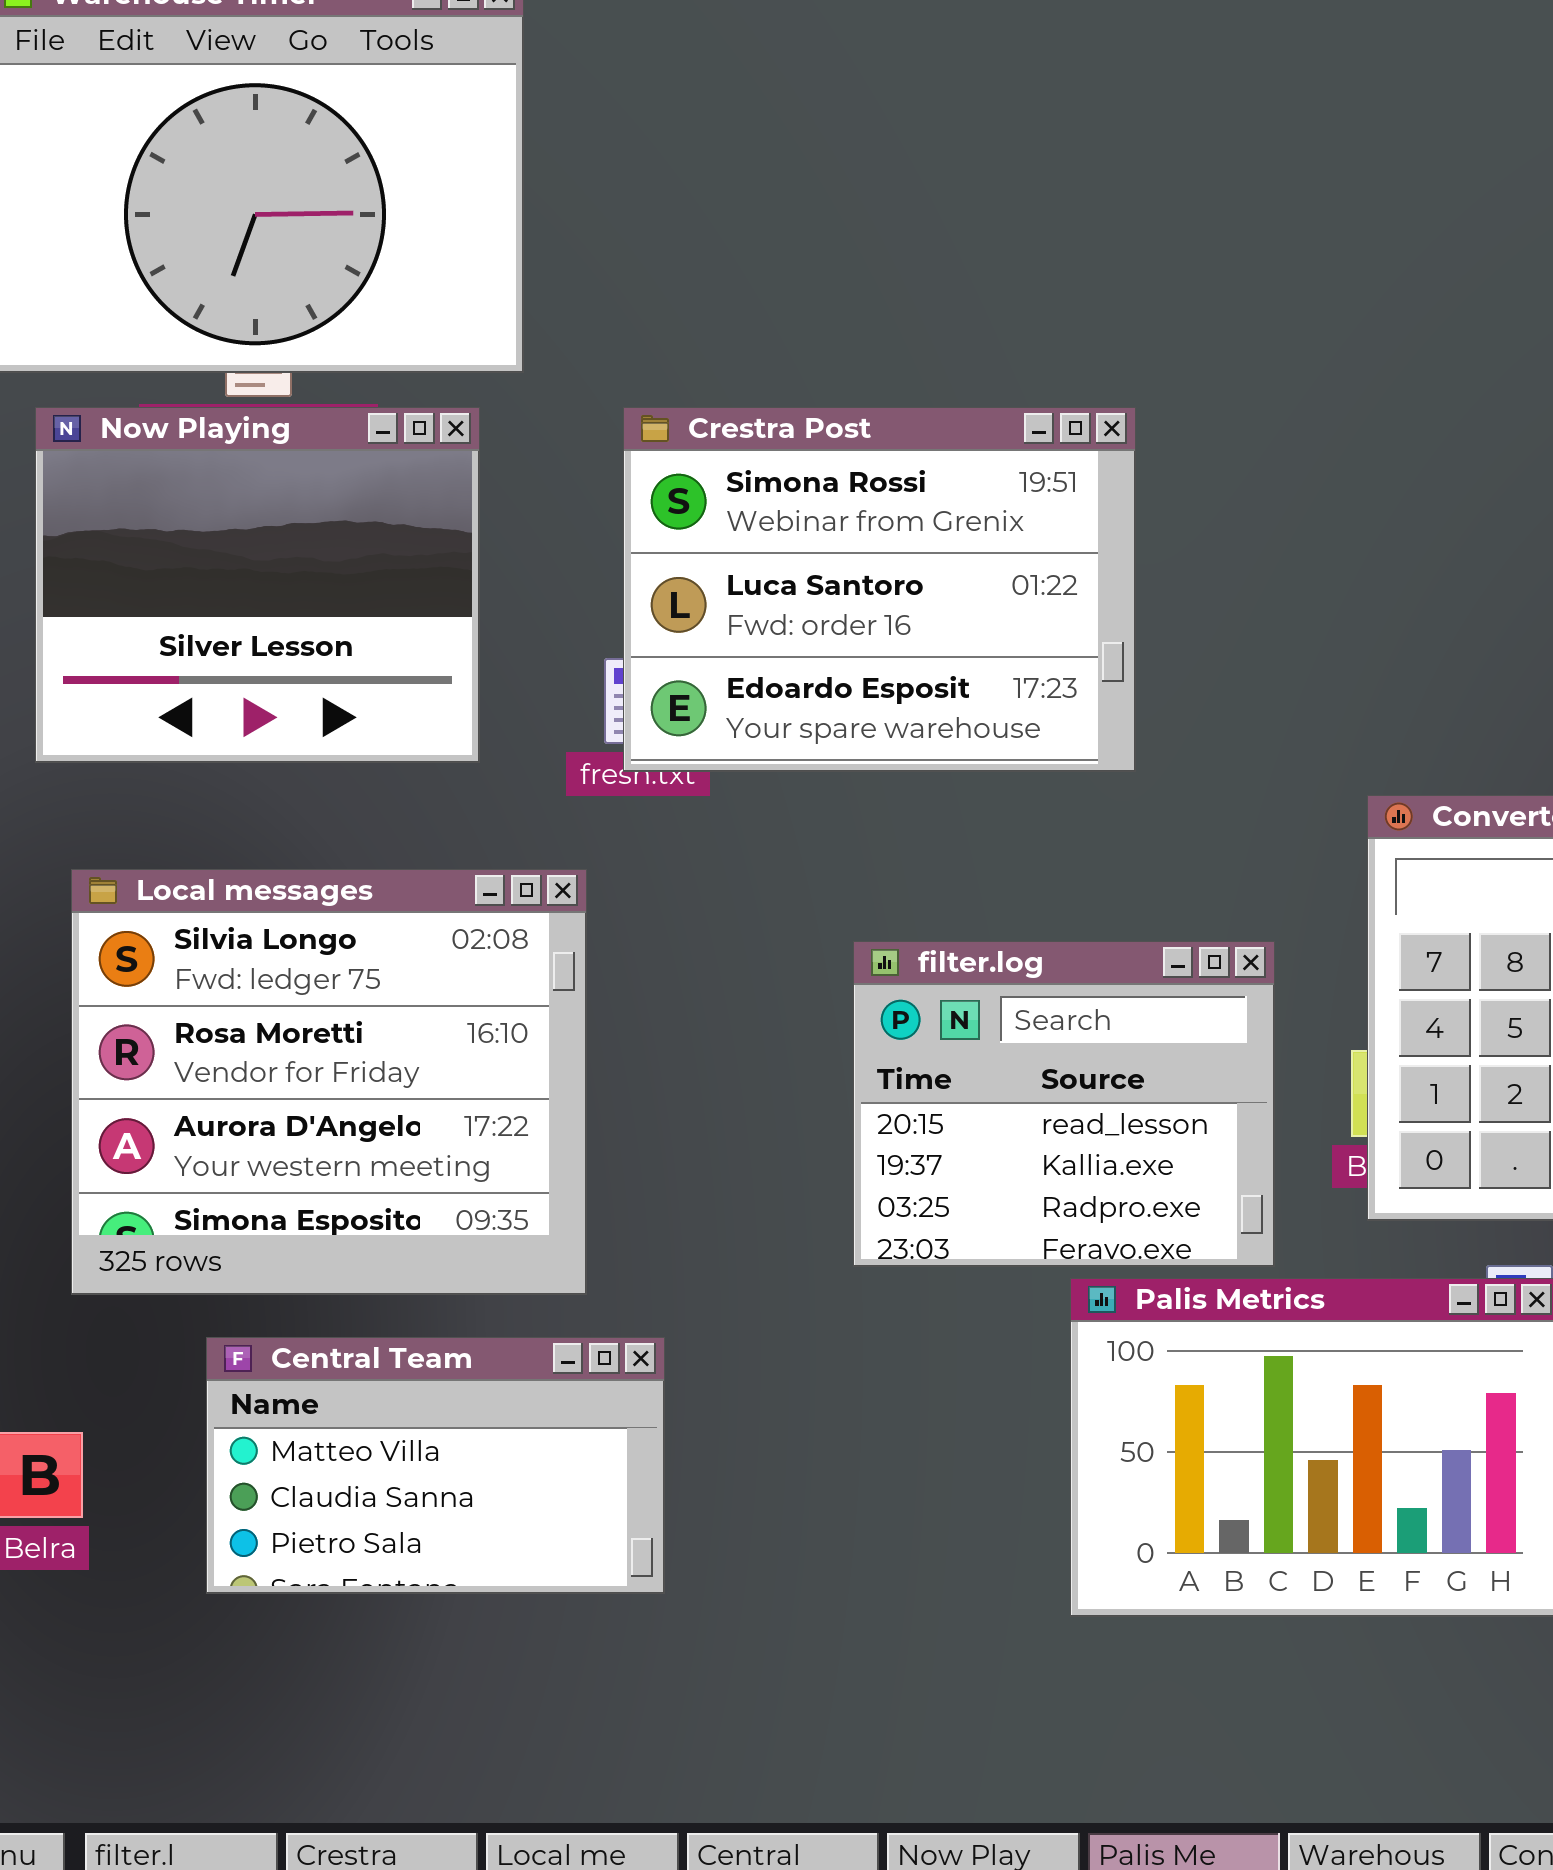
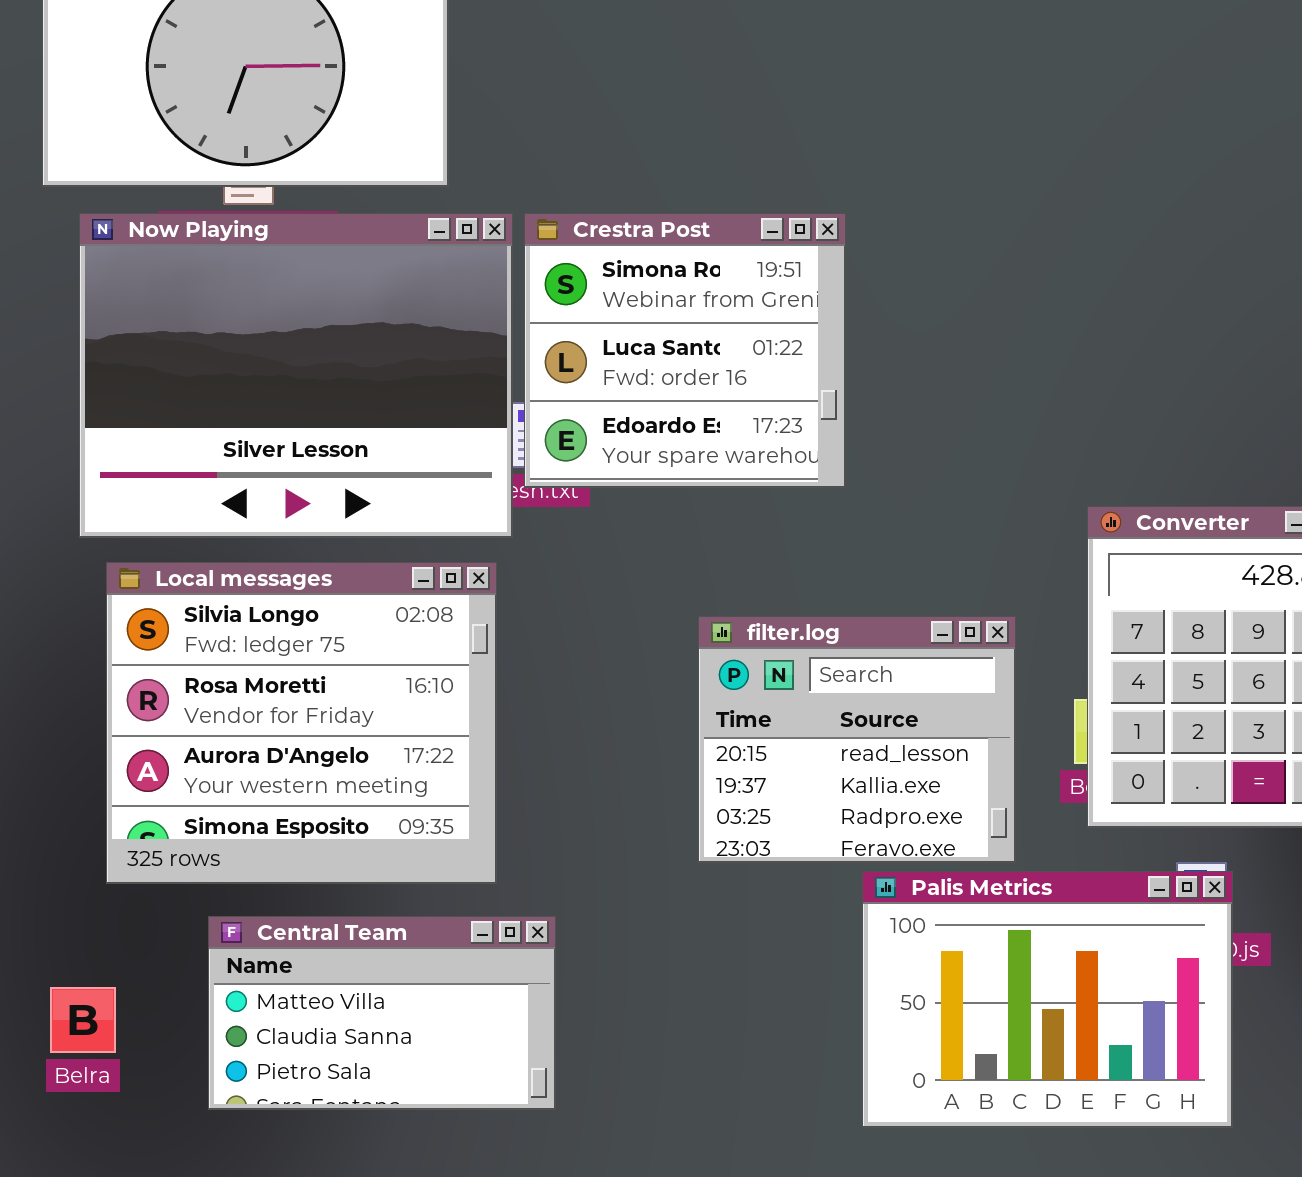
Now Playing: [35,407,480,763] -> [79,213,513,538], resized
Crestra Post: [623,407,1136,772] -> [524,213,846,488], resized

